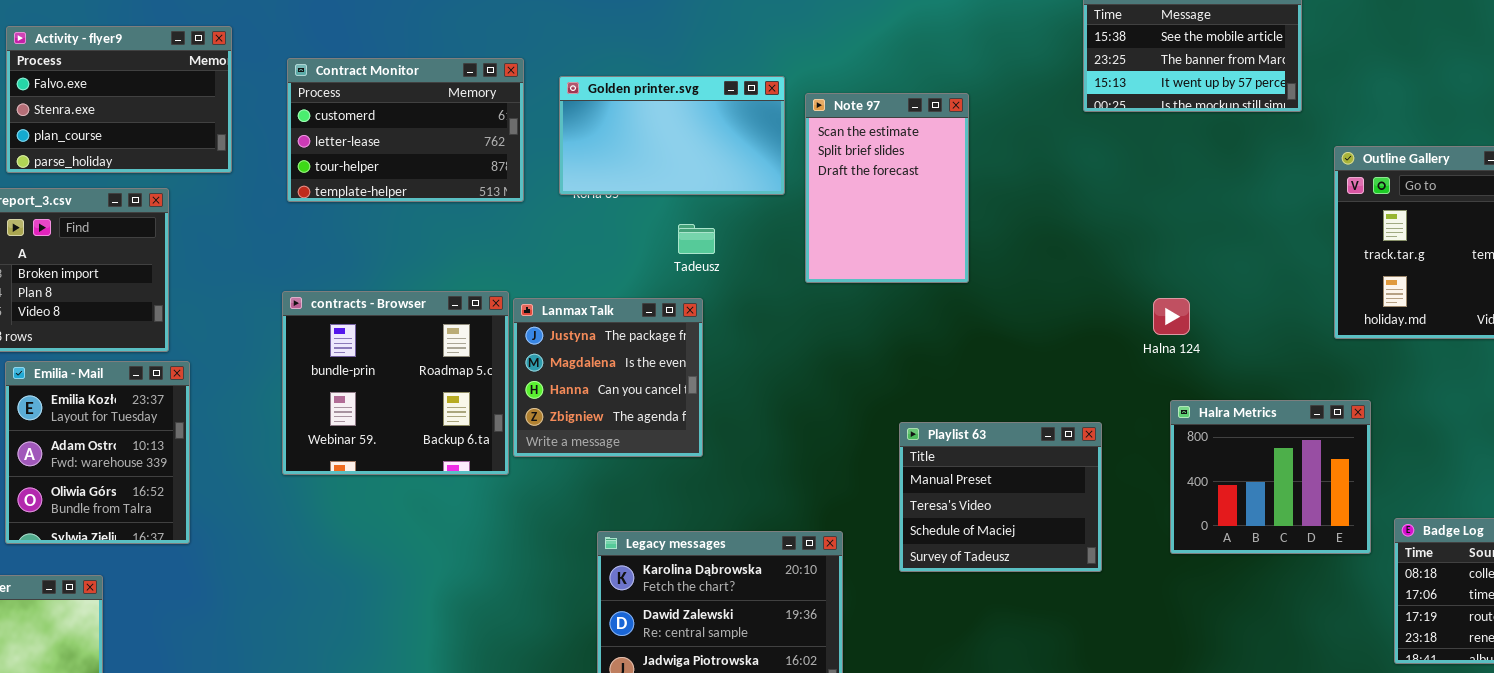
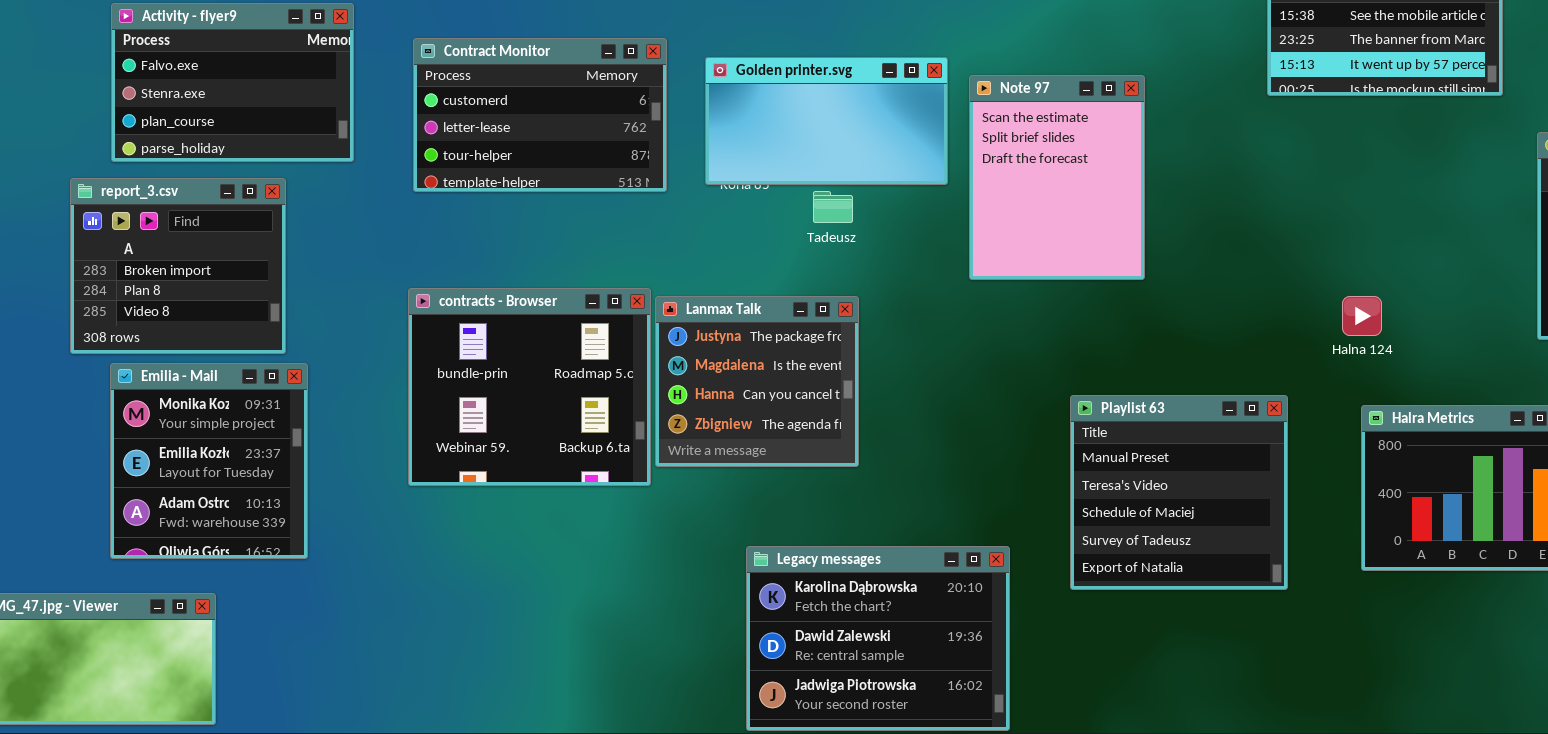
Tadeusz: [678,224,715,254] -> [813,191,853,223], moved
Emilia - Mail: [5,361,190,544] -> [110,363,308,559], scrolled up 1 row
Playlist 63: [899,422,1102,572] -> [1070,395,1288,590], resized

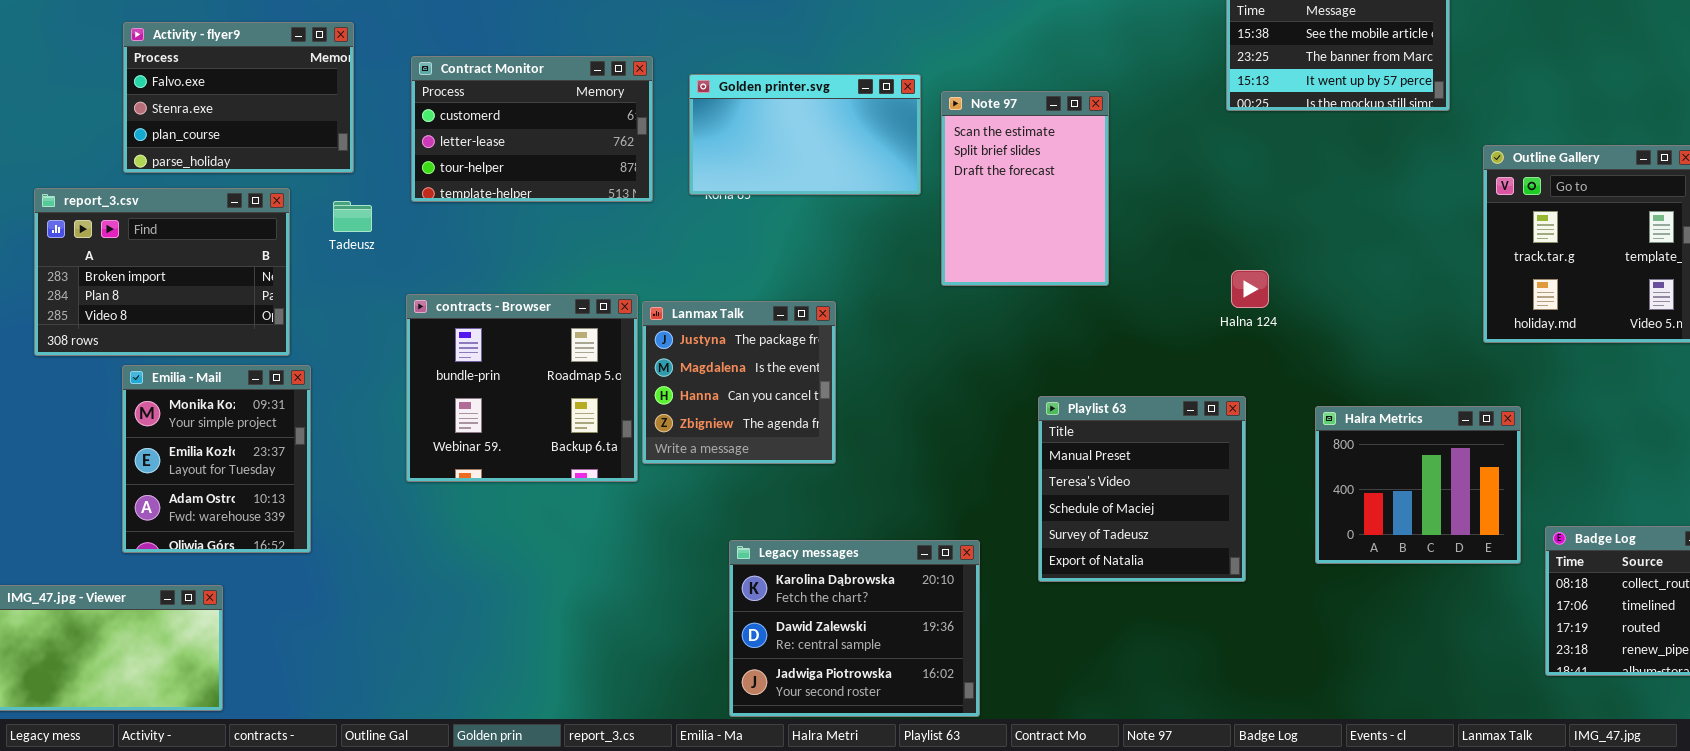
report_3.csv: [70,178,286,354] -> [34,188,290,356], resized
Tadeusz: [813,191,853,223] -> [333,201,372,232], moved
Halna 124: [1342,296,1382,336] -> [1231,270,1269,308], moved

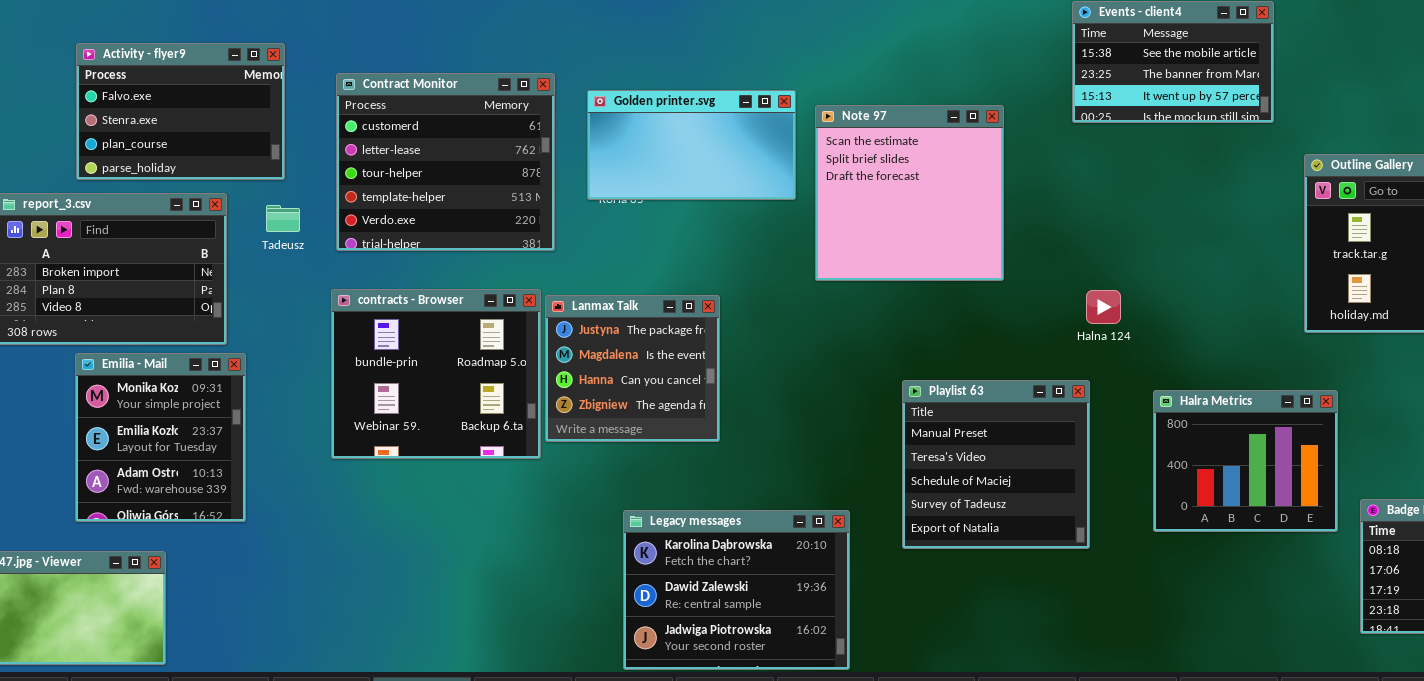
Contract Monitor: [411,56,653,202] -> [336,73,555,251], resized
Note 97: [941,91,1109,286] -> [815,105,1004,281], resized
Halna 124: [1231,270,1269,308] -> [1086,290,1121,324], moved

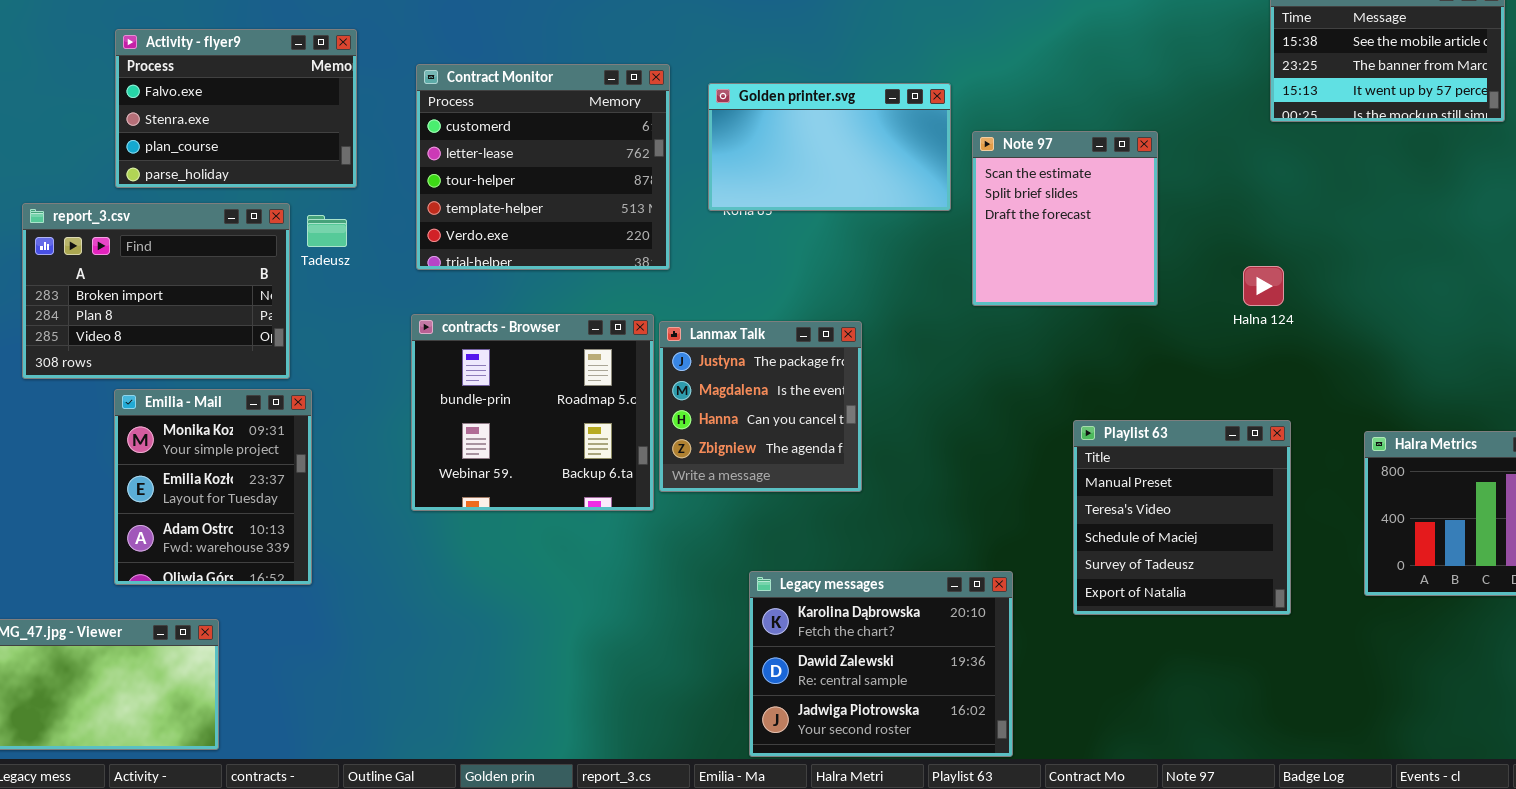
Note 97: [815,105,1004,281] -> [972,131,1158,306], resized
Tadeusz: [266,205,300,232] -> [307,215,347,247], moved
Halna 124: [1086,290,1121,324] -> [1243,266,1284,306], moved

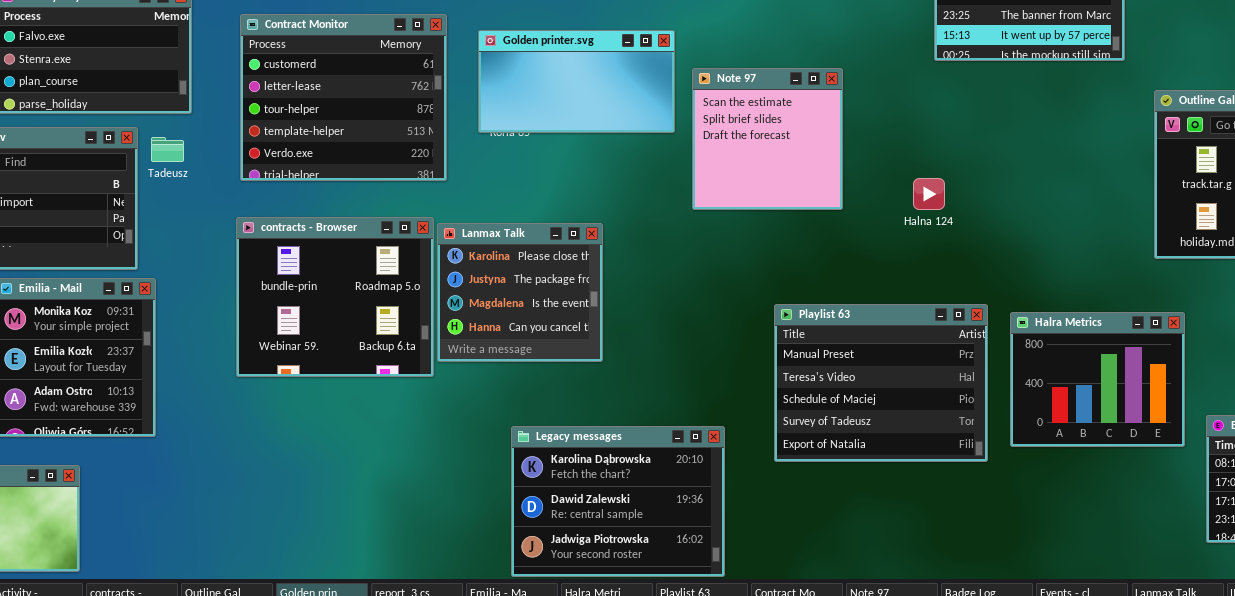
Lanmax Talk: [659,321,862,492] -> [437,223,603,362], scrolled up 1 row
Playlist 63: [1073,420,1291,615] -> [774,304,988,462], resized

